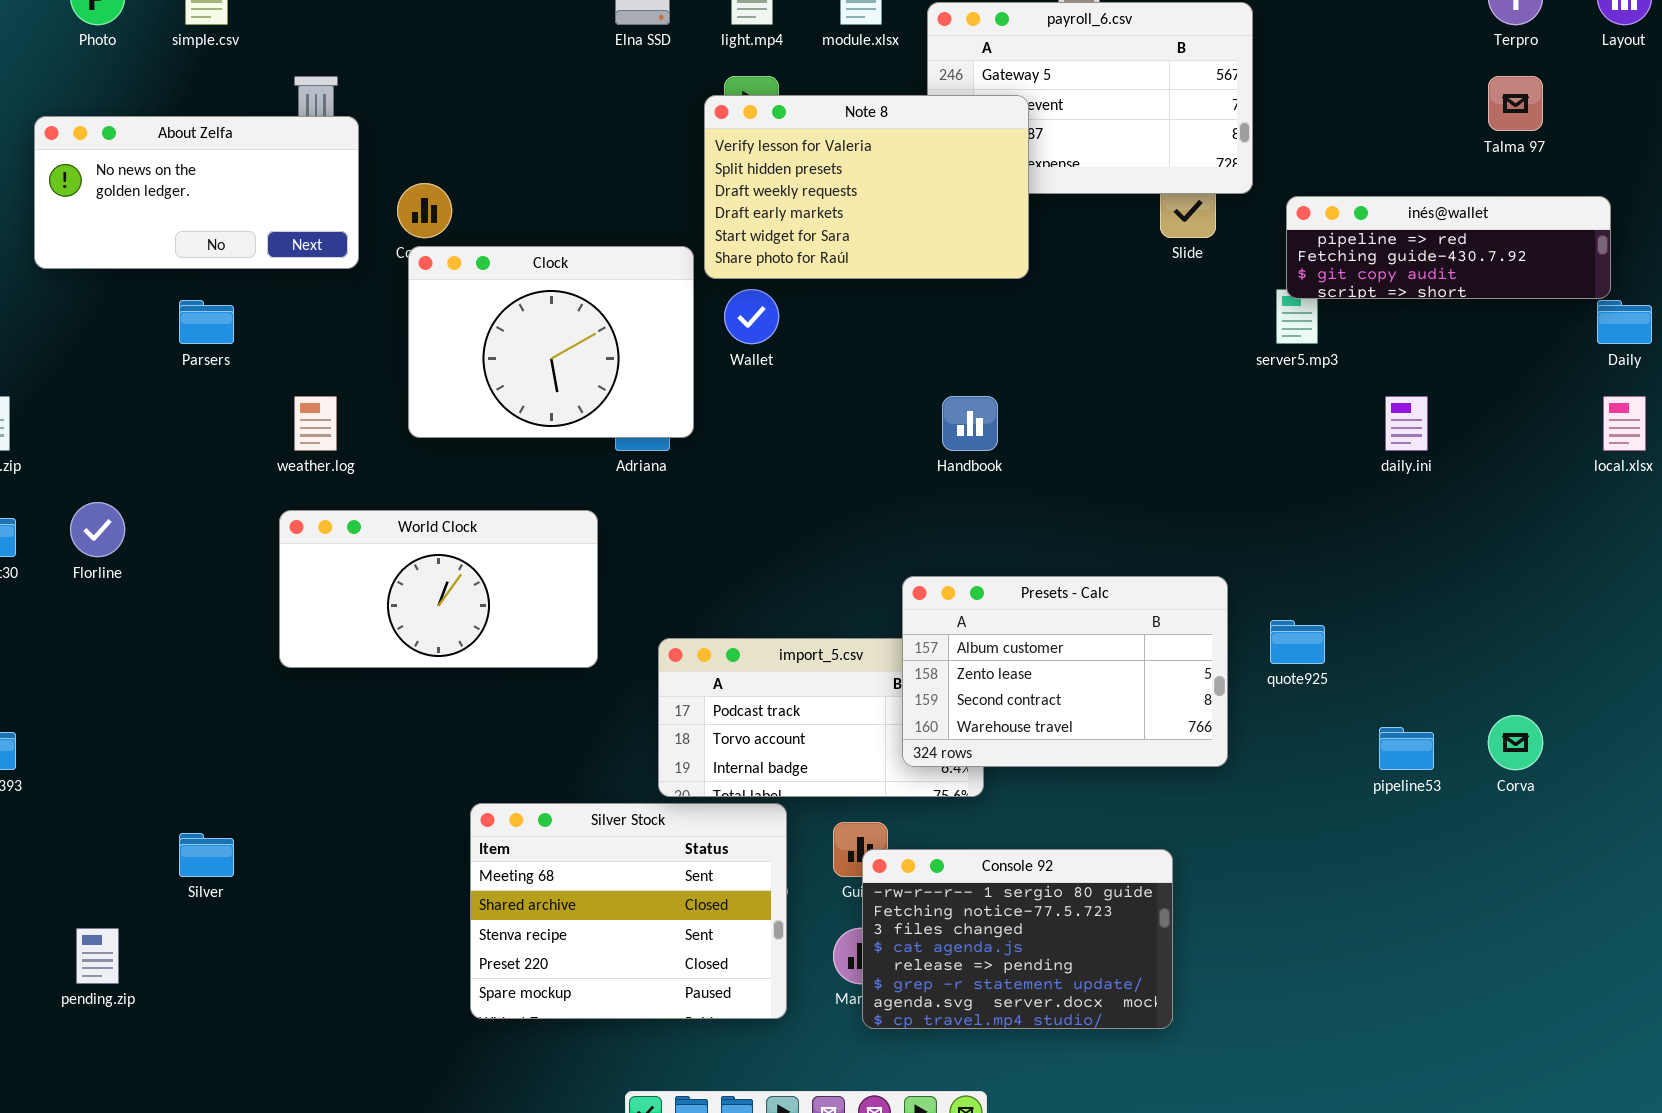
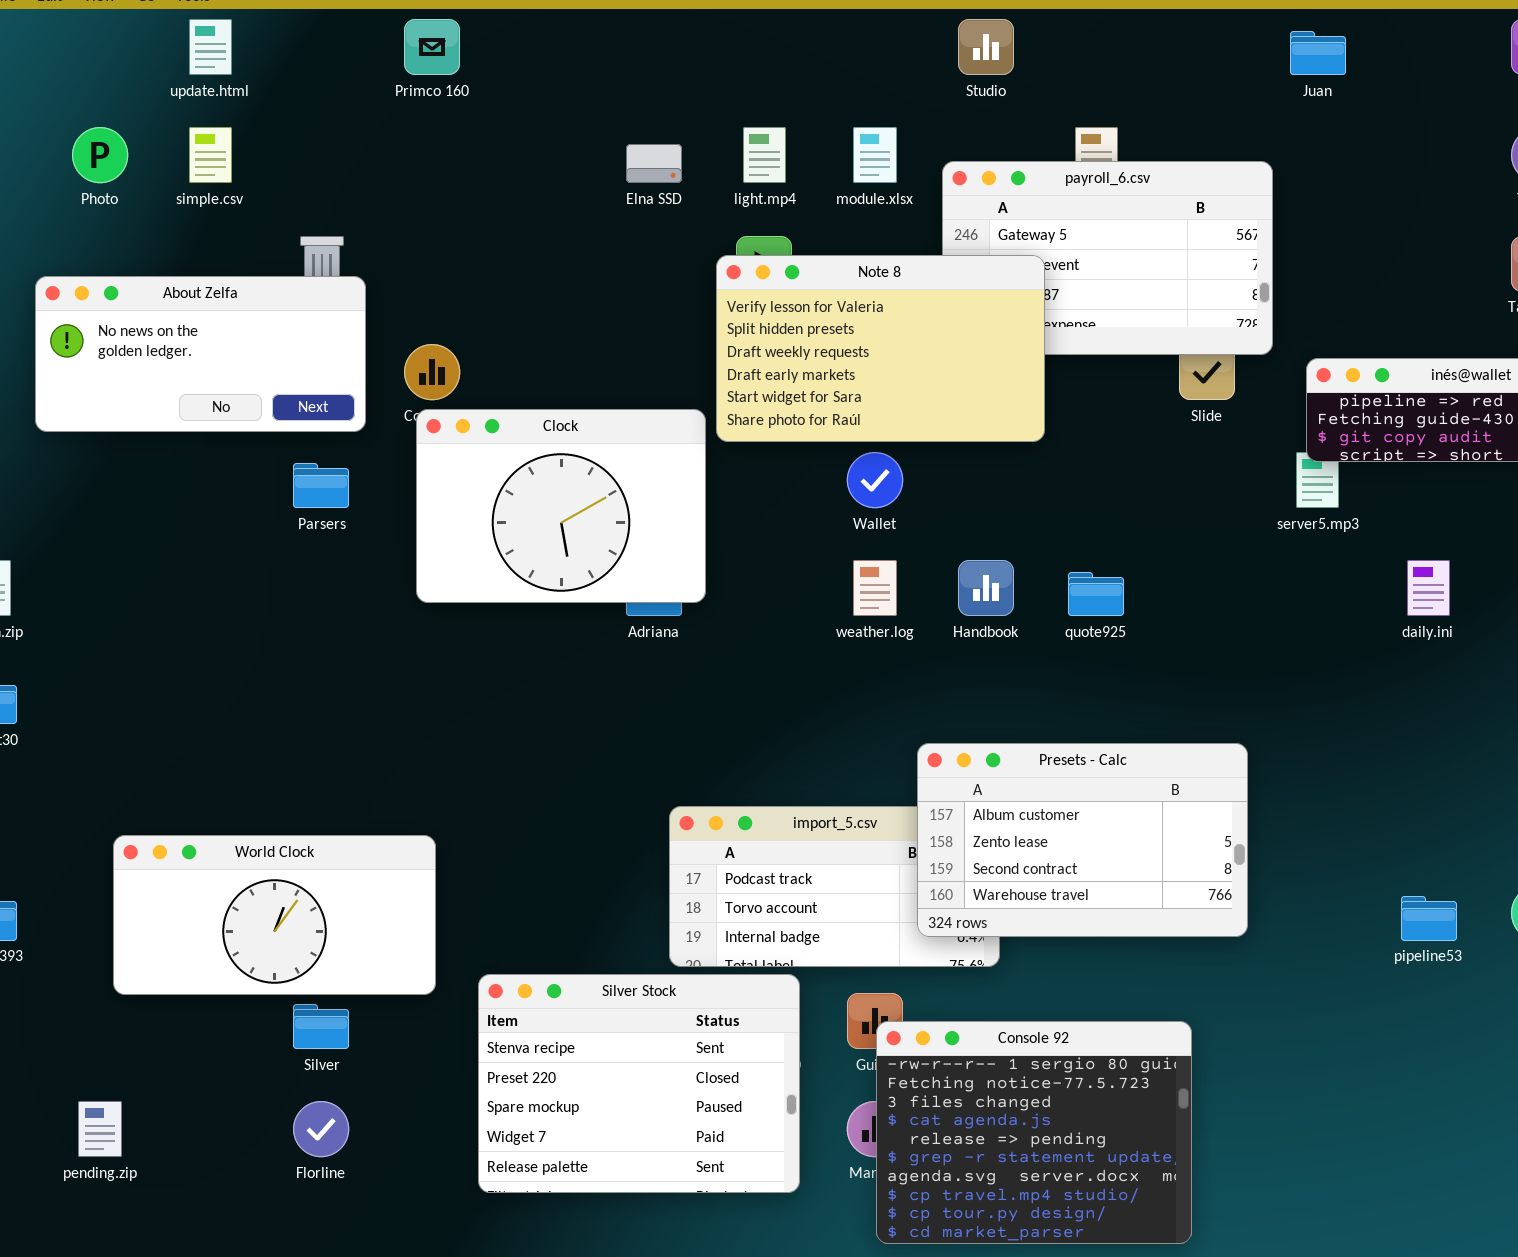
Wallet: [724,289,779,344] -> [847,452,903,508], moved
Parsers: [179,300,234,344] -> [293,463,349,508], moved
weather.log: [294,396,337,451] -> [853,560,897,616], moved
Florline: [70,502,125,557] -> [293,1101,349,1157], moved
World Clock: [279,510,598,668] -> [113,835,436,995], moved
quote925: [1270,620,1325,664] -> [1068,572,1124,616], moved
Silver Stock: [470,803,787,1019] -> [478,974,800,1193], scrolled down 2 rows
Silver: [179,833,234,877] -> [293,1004,349,1049], moved
Console 92: [862,849,1173,1029] -> [876,1021,1192,1244], resized

